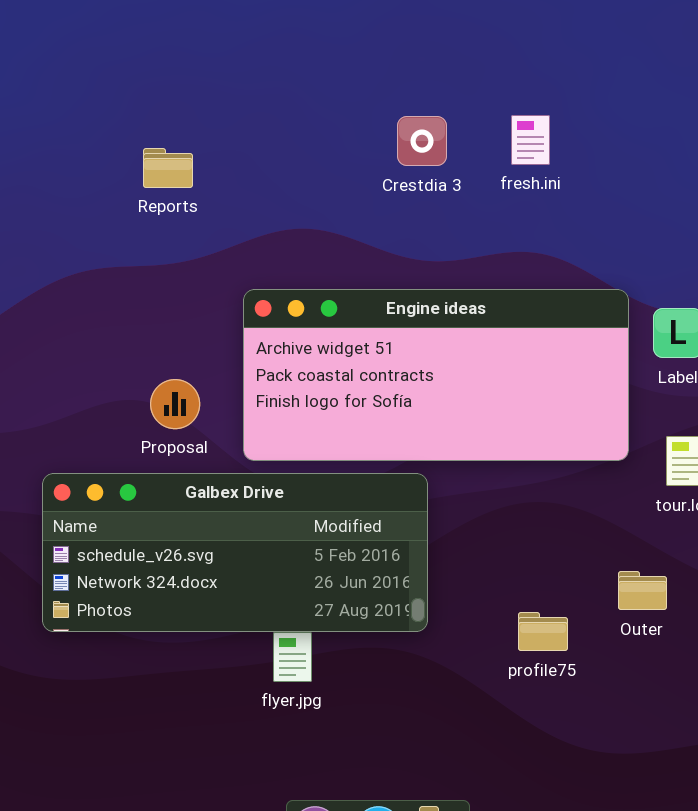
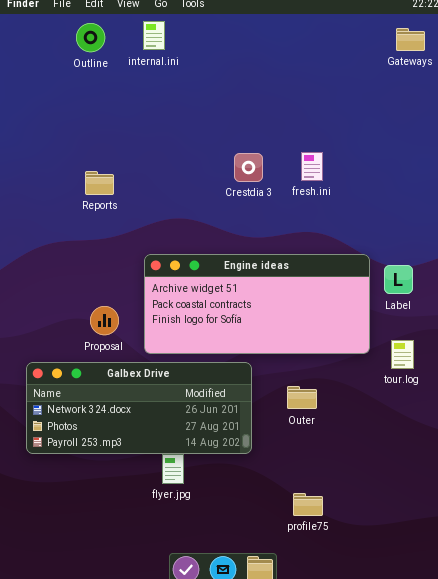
Galbex Drive: [42,473,428,632] -> [26,362,252,454], scrolled down 1 row
Outer: [618,571,667,610] -> [287,386,317,409], moved
profile75: [518,612,568,651] -> [293,493,323,516], moved

